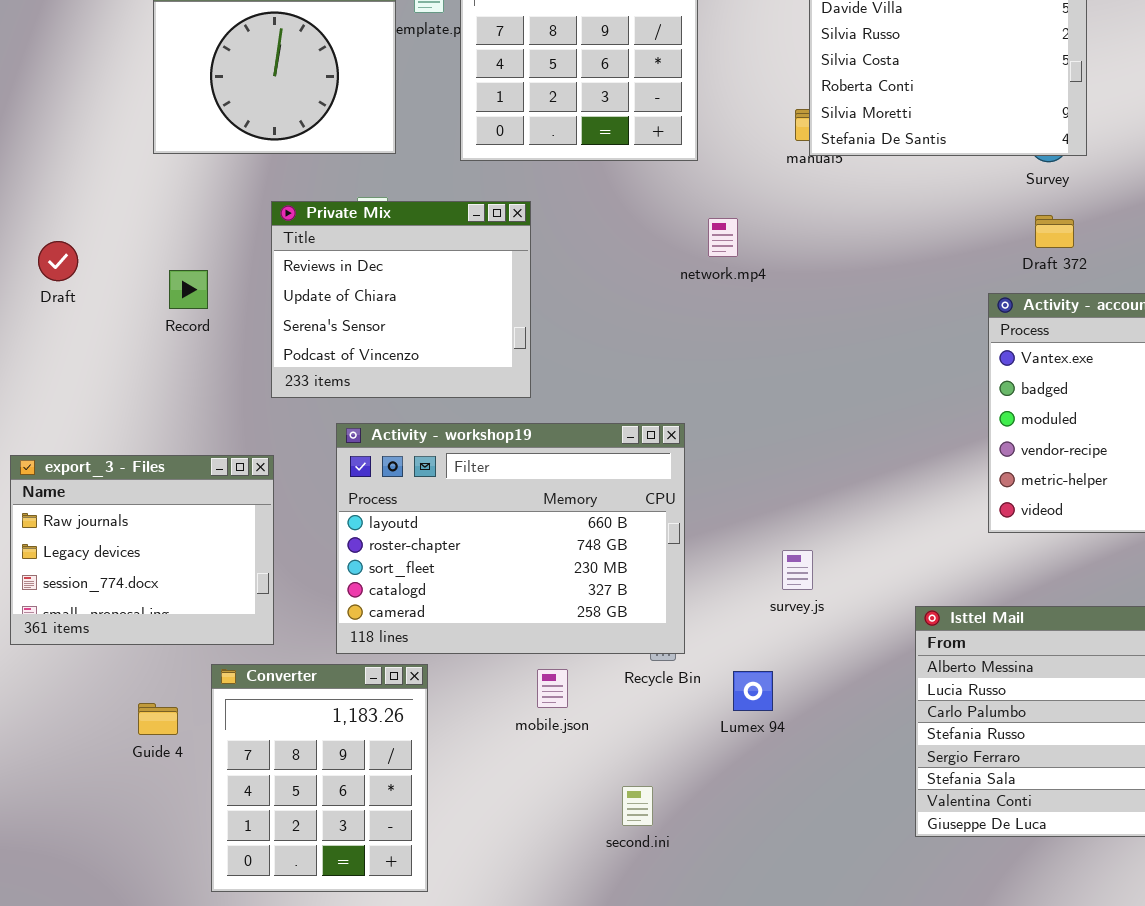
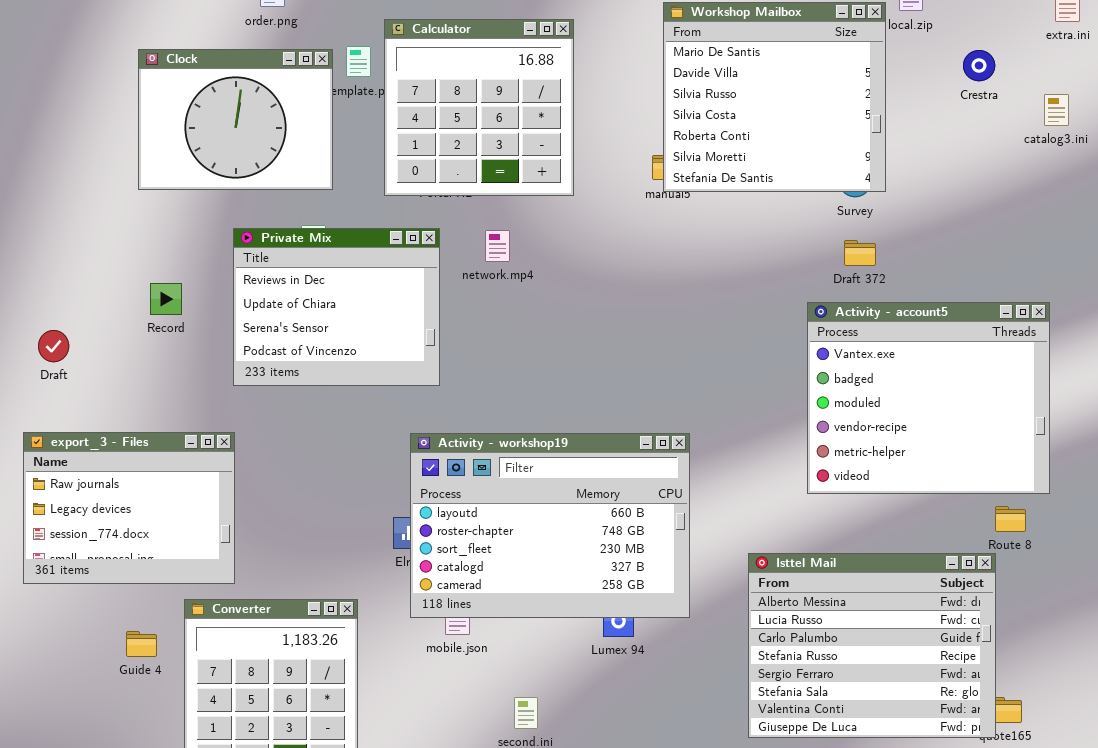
network.mp4: [708,218,738,257] -> [485,230,510,262], moved
Draft: [38,241,78,281] -> [38,330,69,362], moved
Activity - workshop19: [336,423,685,654] -> [410,433,690,618], moved

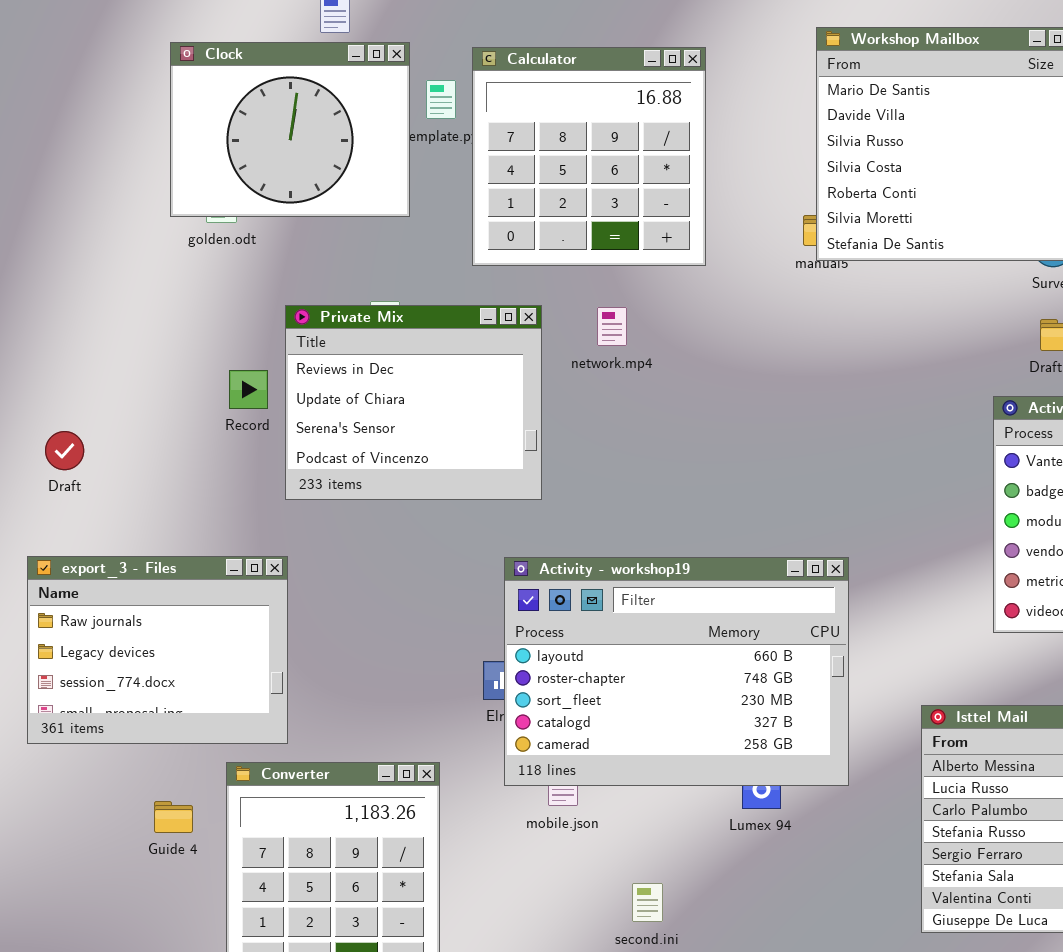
Clock: [138,49,333,190] -> [170,42,410,217], moved
Record: [150,283,182,315] -> [229,370,268,409], moved

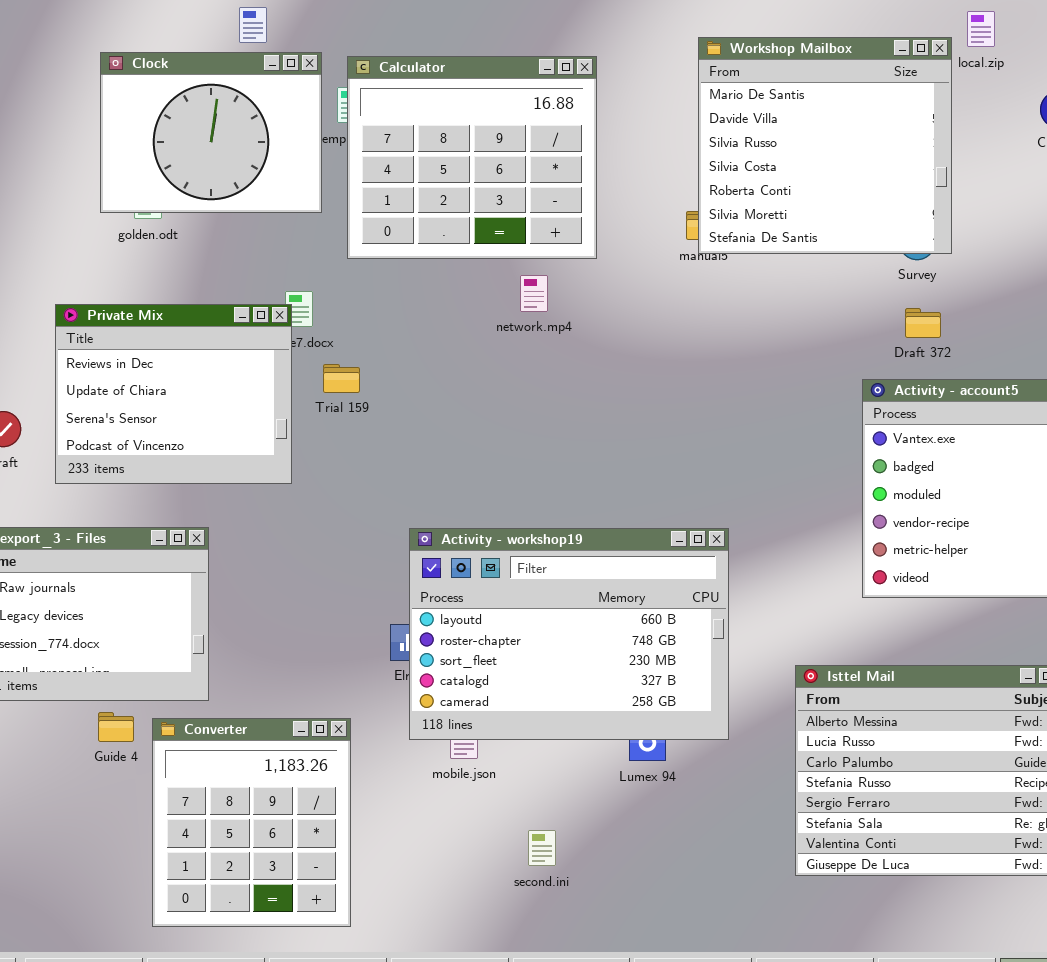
Calculator: [472,47,706,266] -> [347,56,597,259], resized
Private Mix: [285,305,542,500] -> [55,304,292,484], moved
network.mp4: [597,307,627,346] -> [520,275,548,312], moved
Guide 4: [154,801,193,833] -> [98,712,134,742], moved

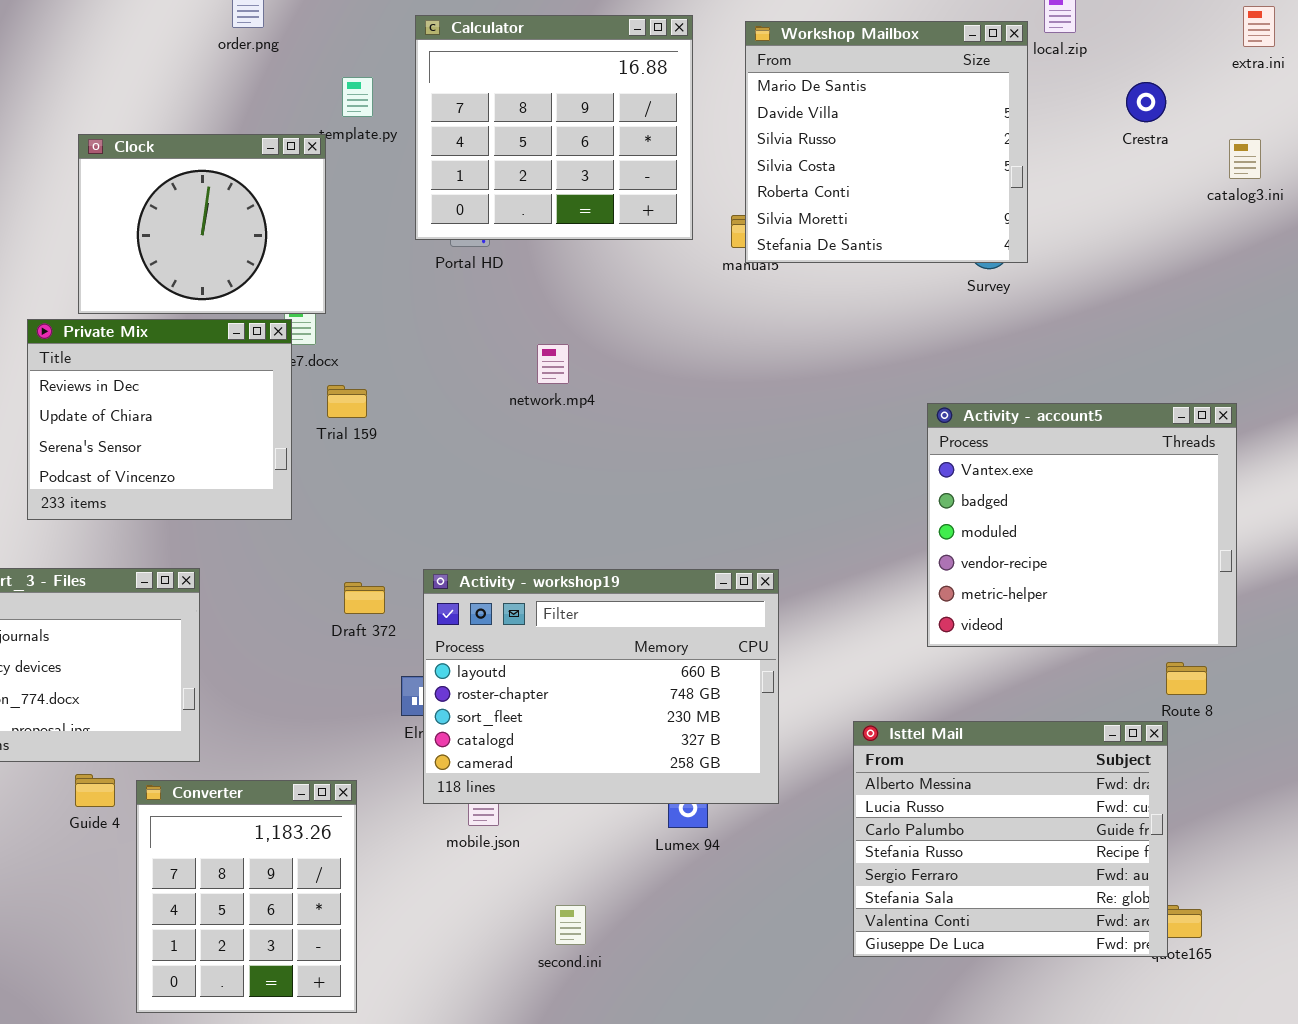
Clock: [100,52,322,213] -> [78,134,326,314], moved
Calculator: [347,56,597,259] -> [415,15,693,240], moved
network.mp4: [520,275,548,312] -> [537,344,569,384], moved
Draft 372: [905,308,941,338] -> [344,582,385,614], moved

